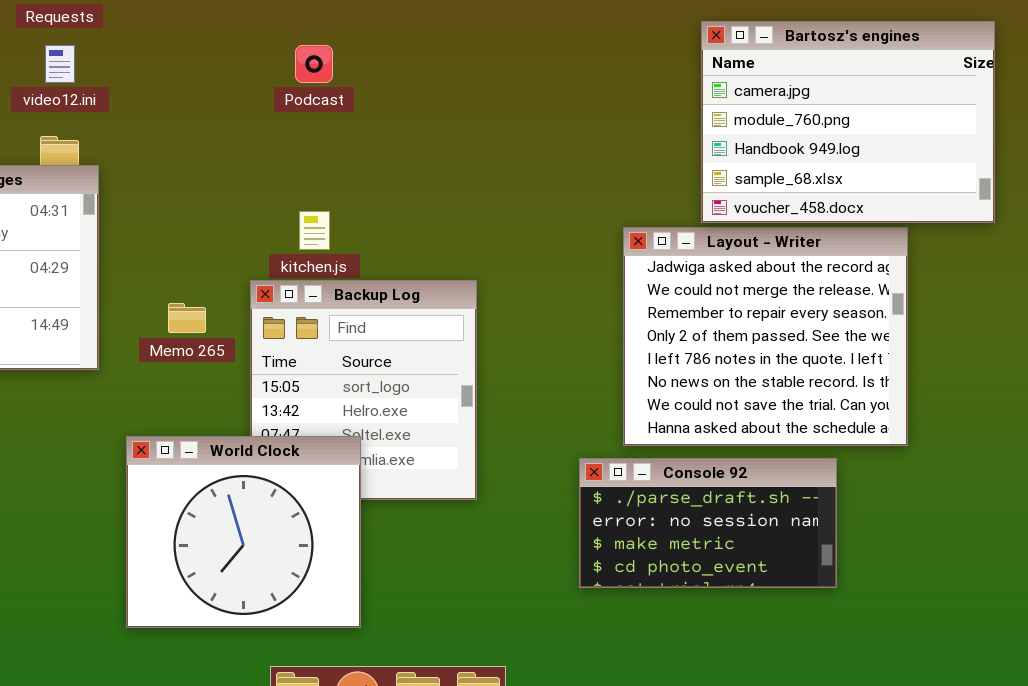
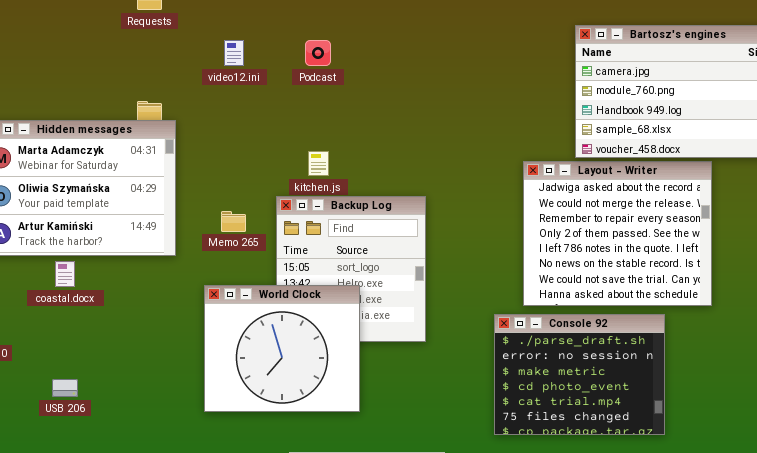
video12.ini: [45,45,75,83] -> [224,40,244,66], moved
World Clock: [126,436,361,628] -> [204,285,360,412], moved
Console 92: [579,458,837,588] -> [494,314,665,435], resized

